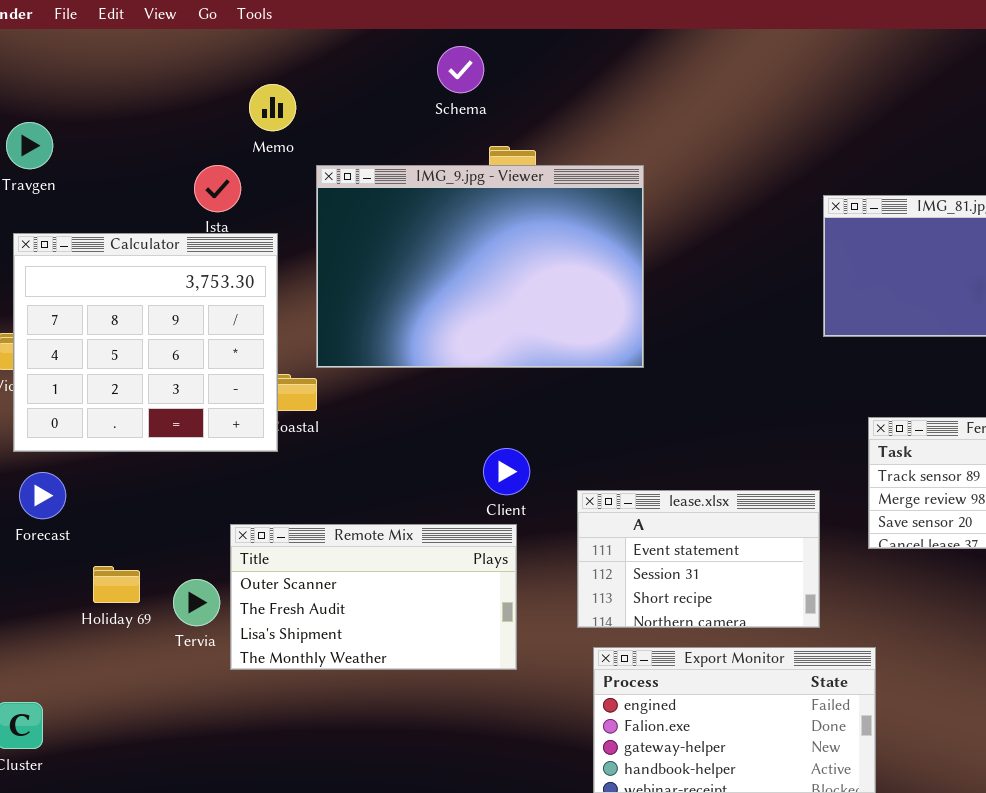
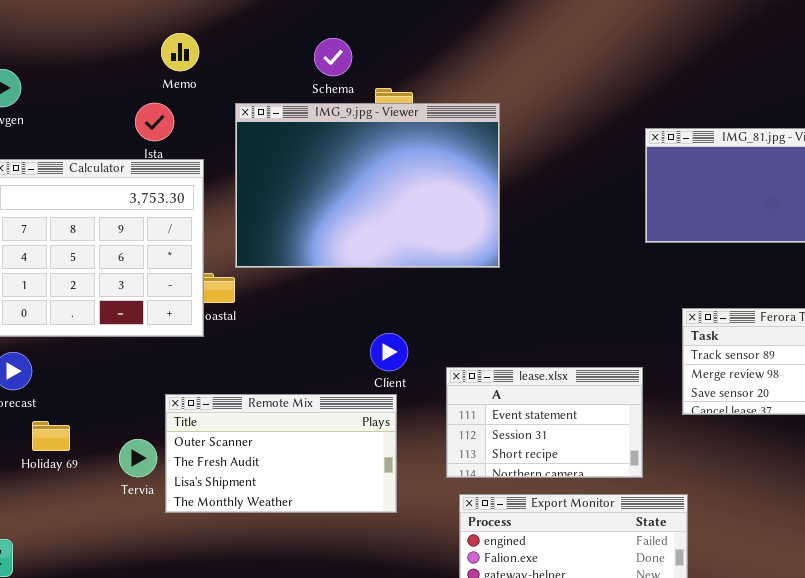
Schema: [437,46,484,93] -> [314,38,352,76], moved
Memo: [249,84,296,131] -> [161,33,199,71], moved
Holiday 69: [93,566,140,603] -> [32,421,70,451], moved

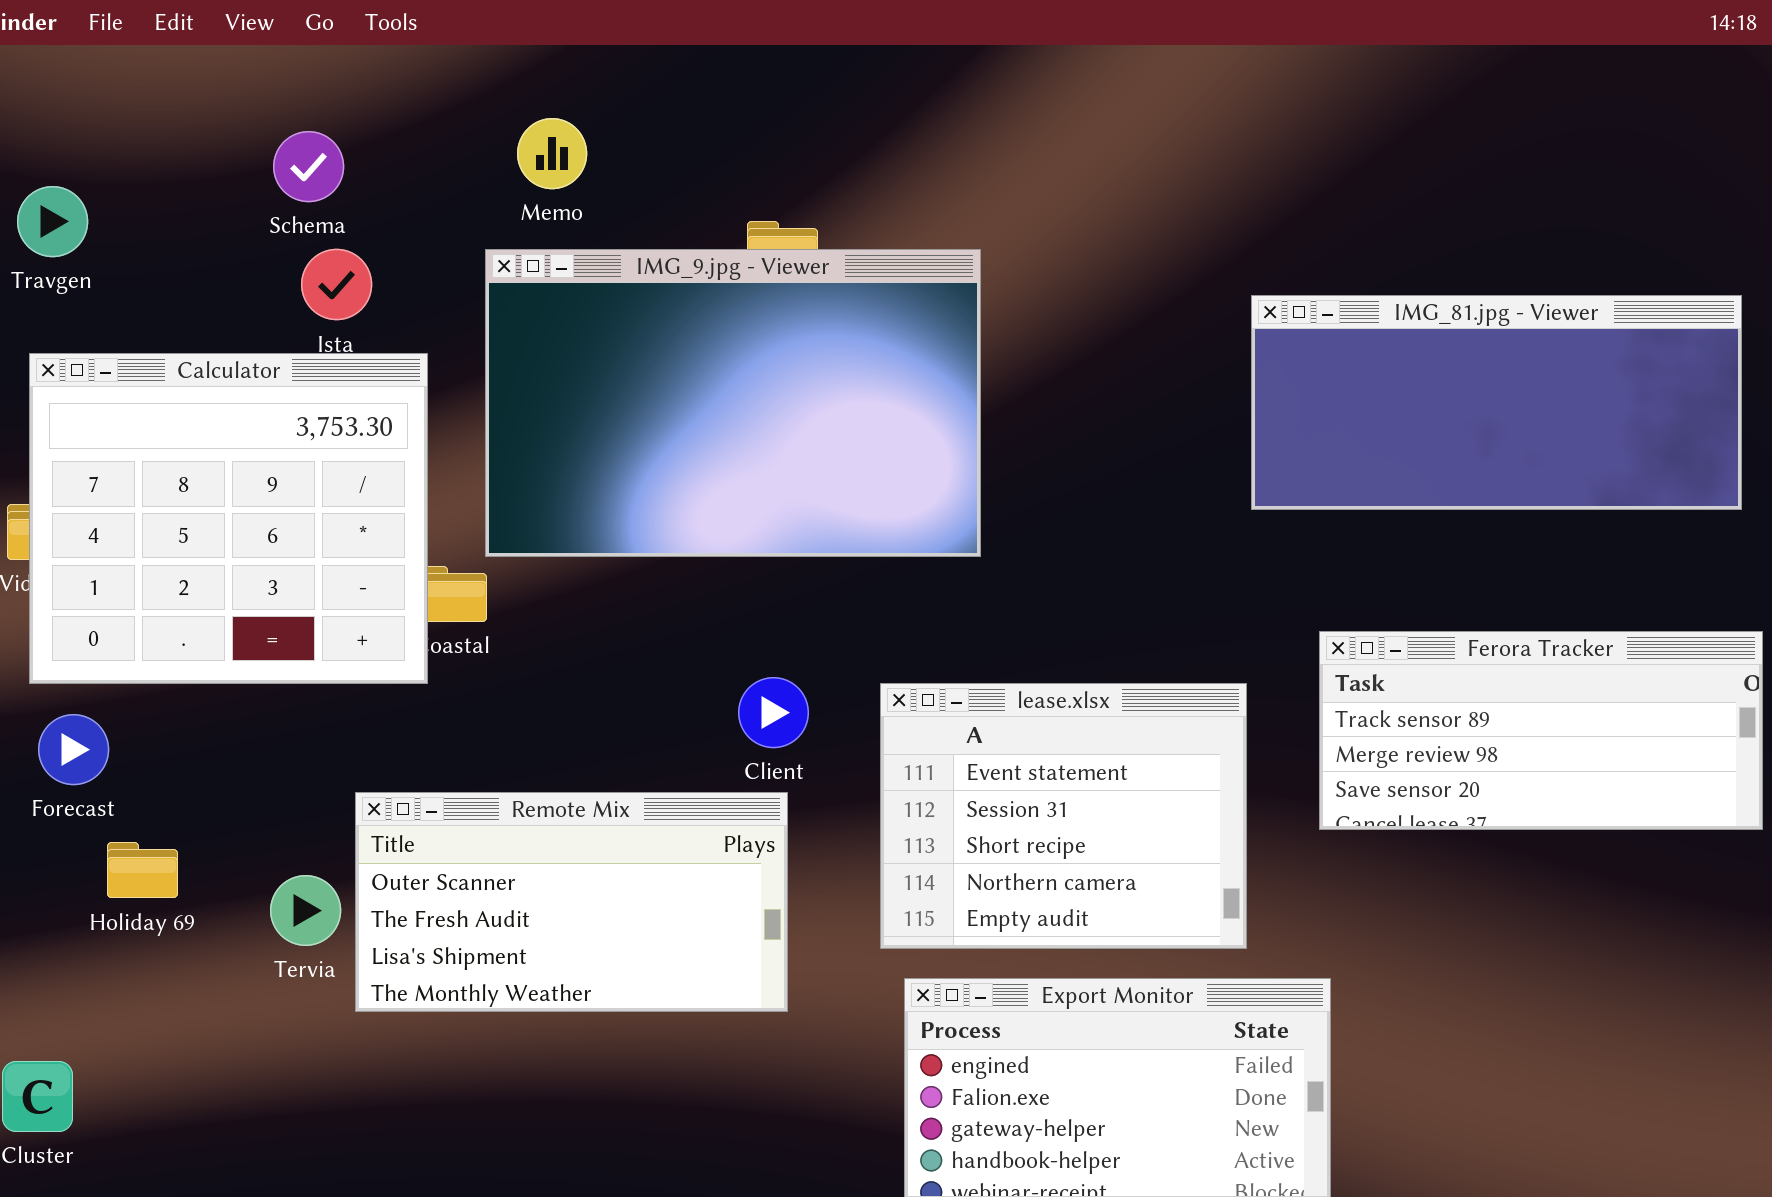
Memo: [161,33,199,71] -> [517,118,587,189], moved
Schema: [314,38,352,76] -> [273,131,344,202], moved
lease.xlsx: [446,367,643,478] -> [880,683,1247,949], resized

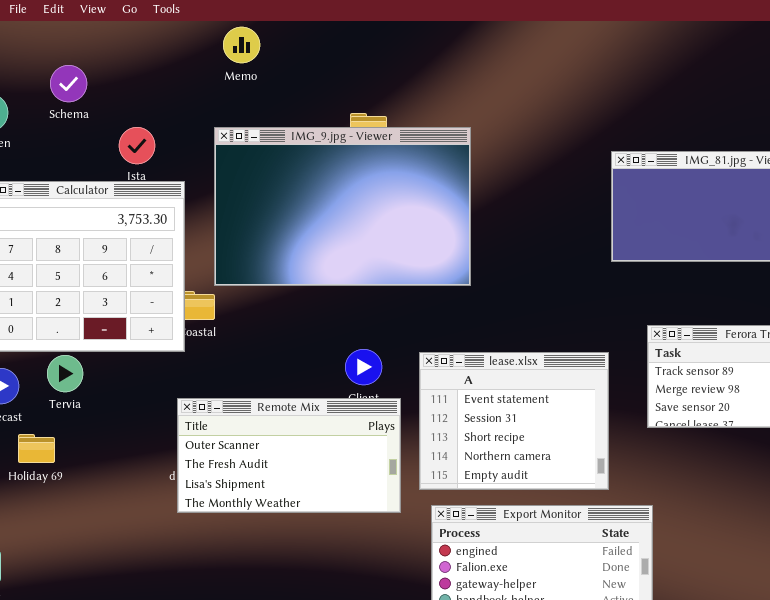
Memo: [517,118,587,189] -> [223,27,260,63], moved
Schema: [273,131,344,202] -> [50,65,87,102], moved
Remote Mix: [355,792,788,1012] -> [177,398,401,513], moved
Tervia: [270,875,341,946] -> [47,355,83,392], moved

